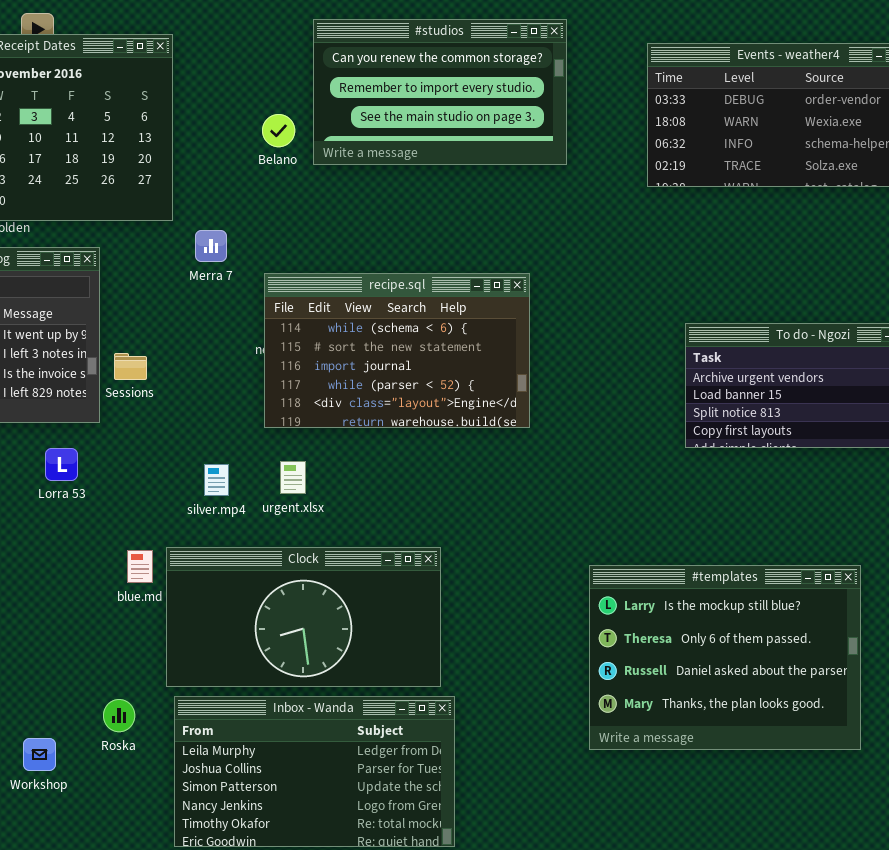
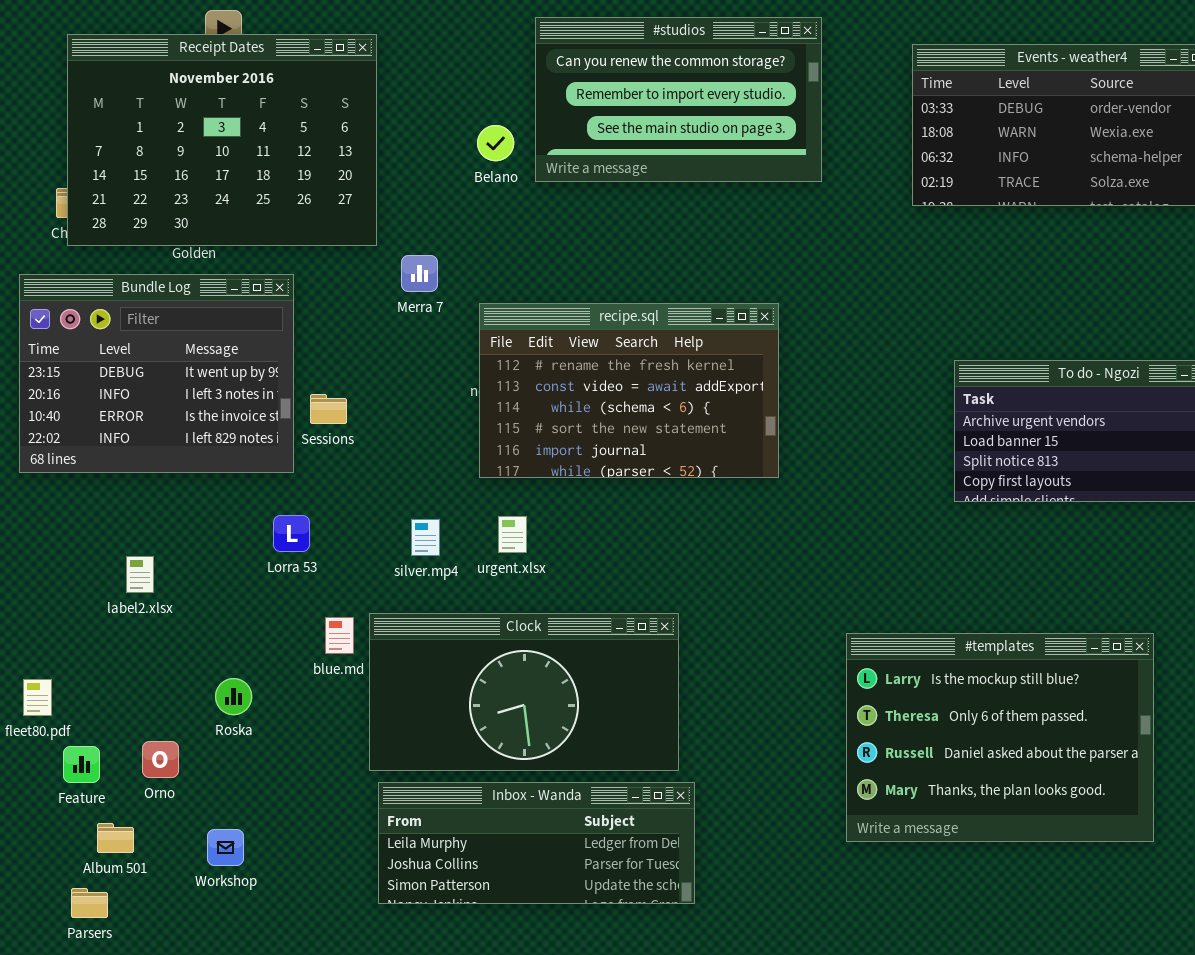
recipe.sql: [264,273,530,428] -> [479,303,779,478], scrolled up 2 rows
Lorra 53: [45,448,78,481] -> [273,515,310,552], moved
Inbox - Wanda: [174,696,455,847] -> [378,782,695,904], resized
Roska: [103,699,135,732] -> [215,678,252,715], moved

